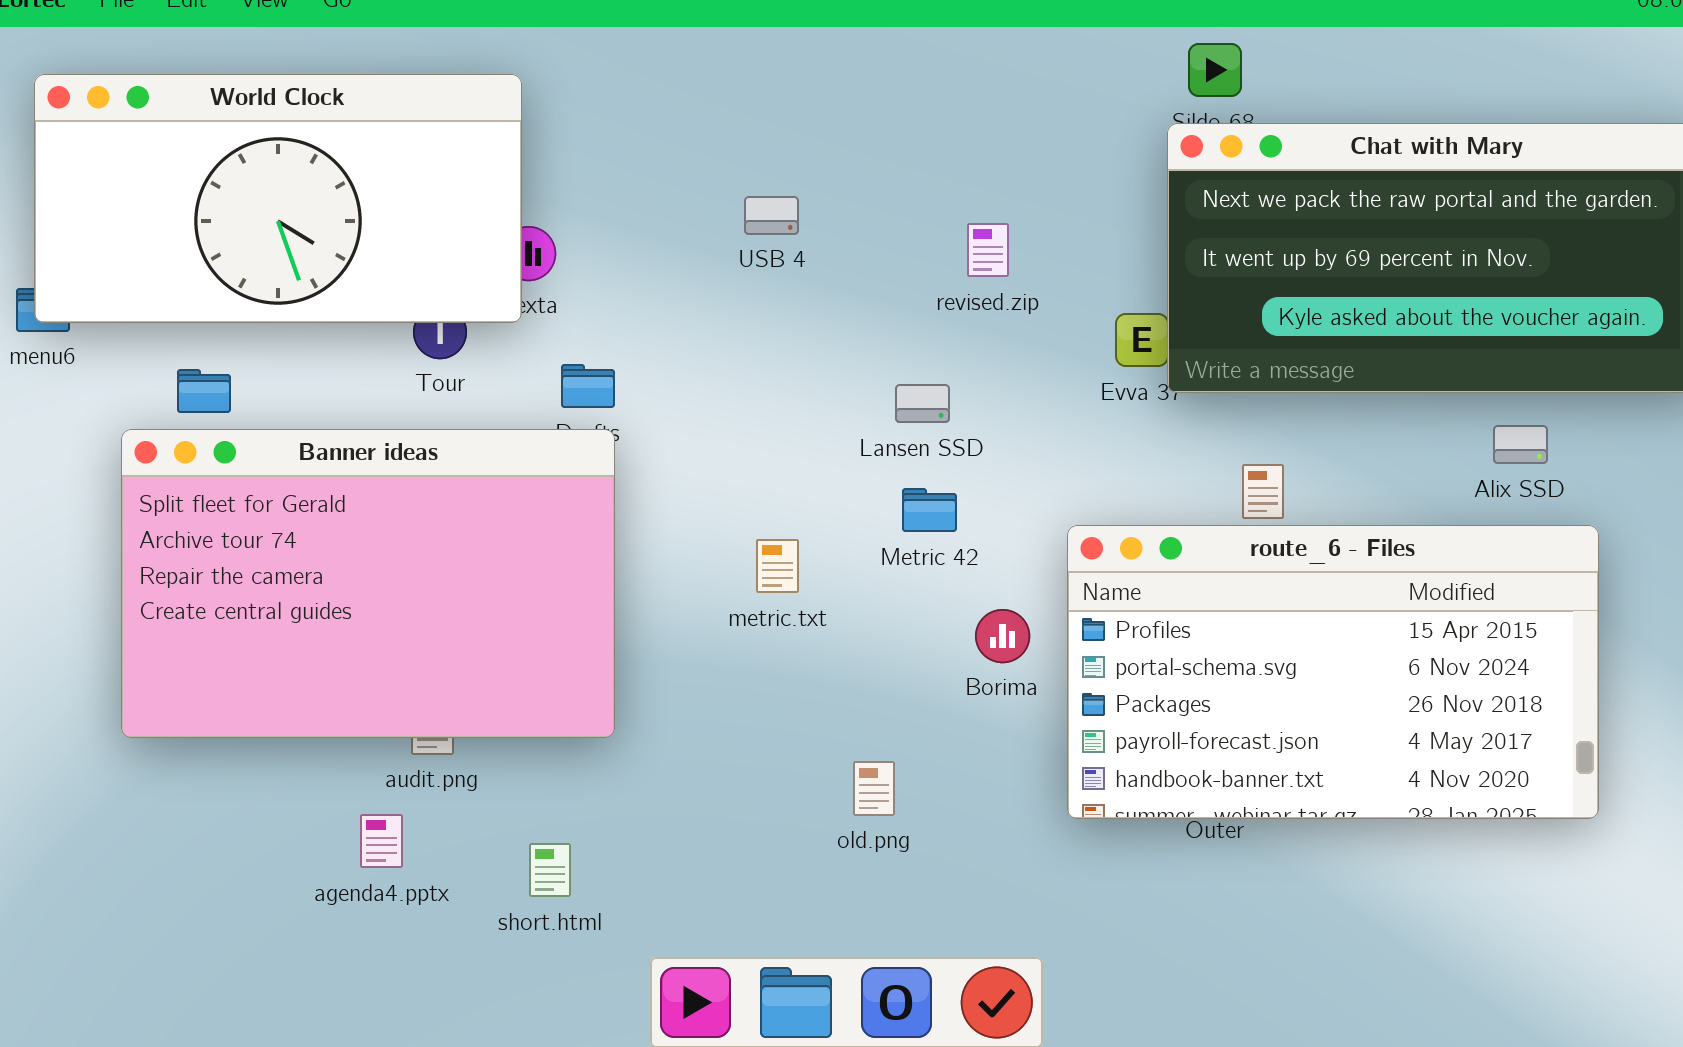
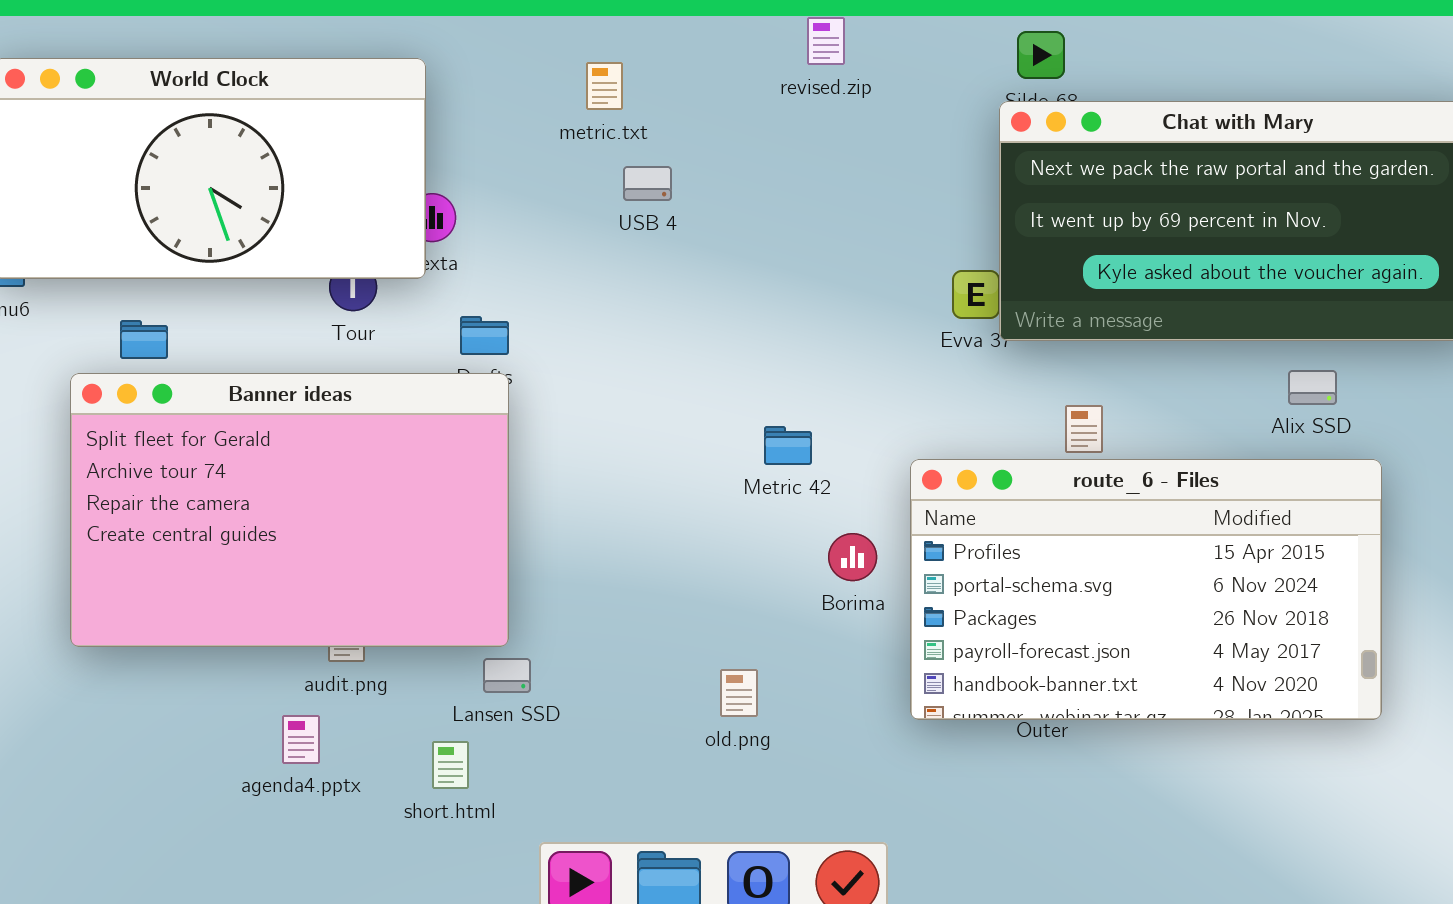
revised.zip: [967,223,1009,277] -> [807,17,845,65], moved
Lansen SSD: [895,384,950,423] -> [483,658,531,693], moved
metric.txt: [756,539,799,593] -> [586,62,623,110], moved

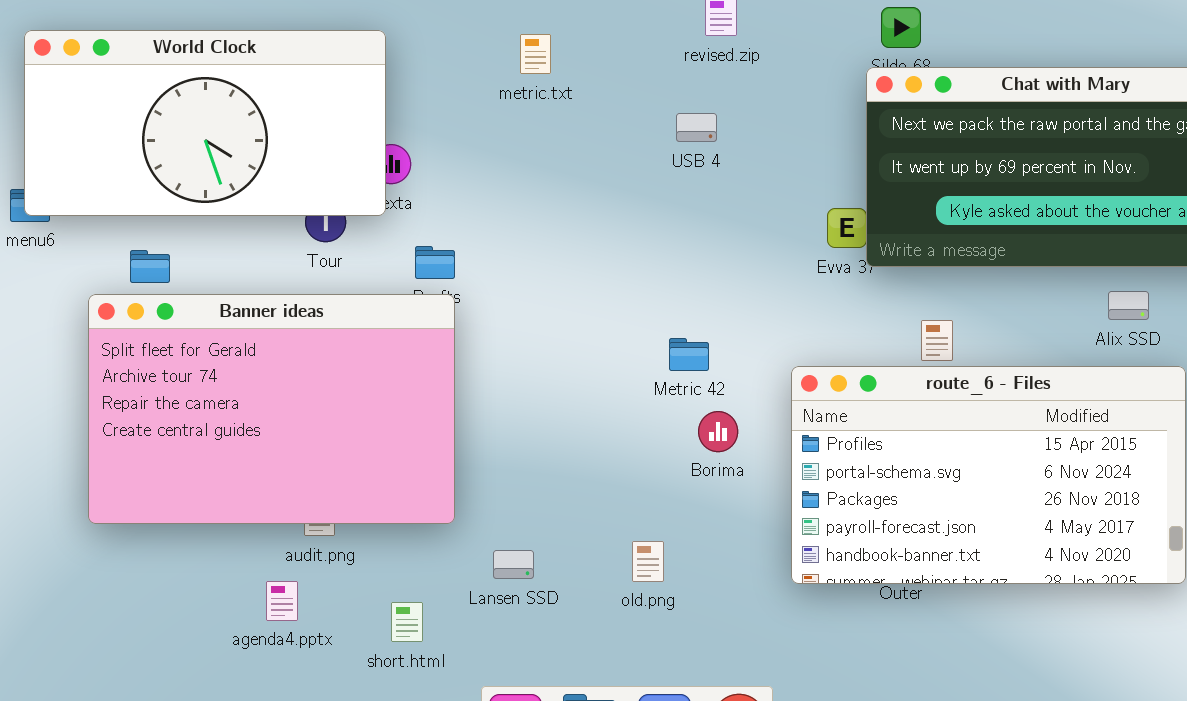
USB 4: [623,166,672,201] -> [676,113,717,142], moved
Borima: [828,533,877,581] -> [698,411,738,452], moved
Lansen SSD: [483,658,531,693] -> [493,550,534,579], moved

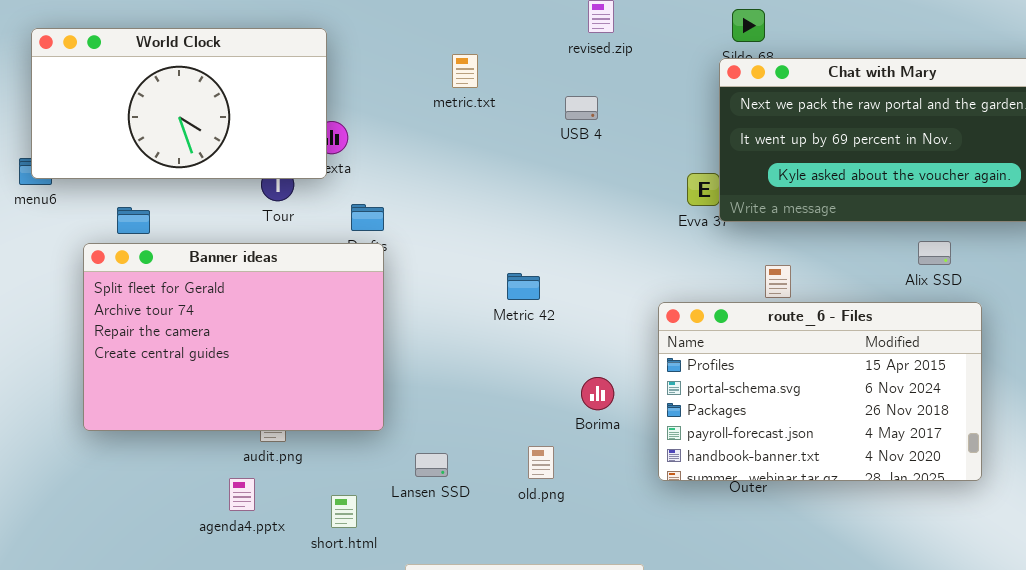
metric.txt: [520,34,551,74] -> [452,54,478,88], moved
Metric 42: [669,338,709,371] -> [507,273,540,300], moved
Borima: [698,411,738,452] -> [581,377,614,410], moved

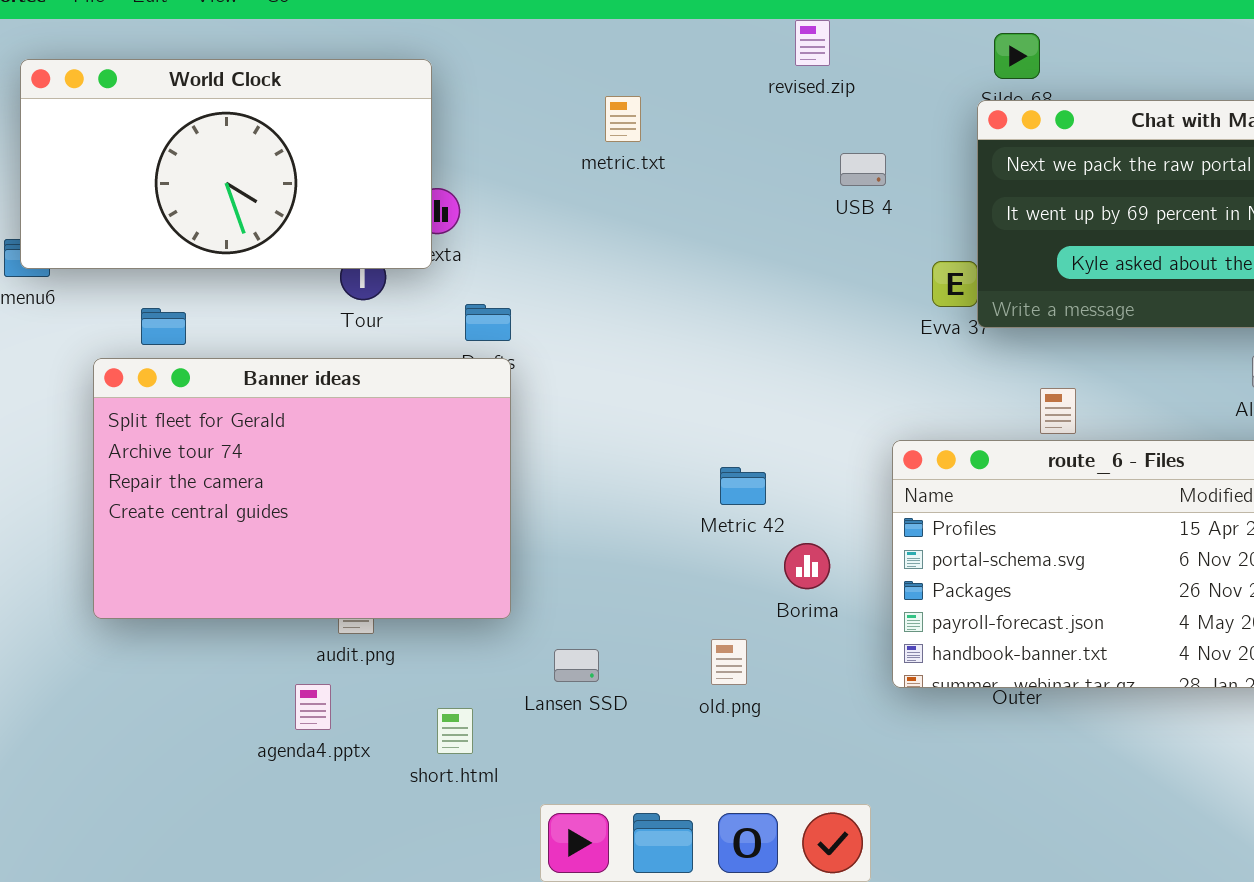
USB 4: [565,96,598,120] -> [840,153,886,186], moved
Metric 42: [507,273,540,300] -> [720,467,766,505], moved

